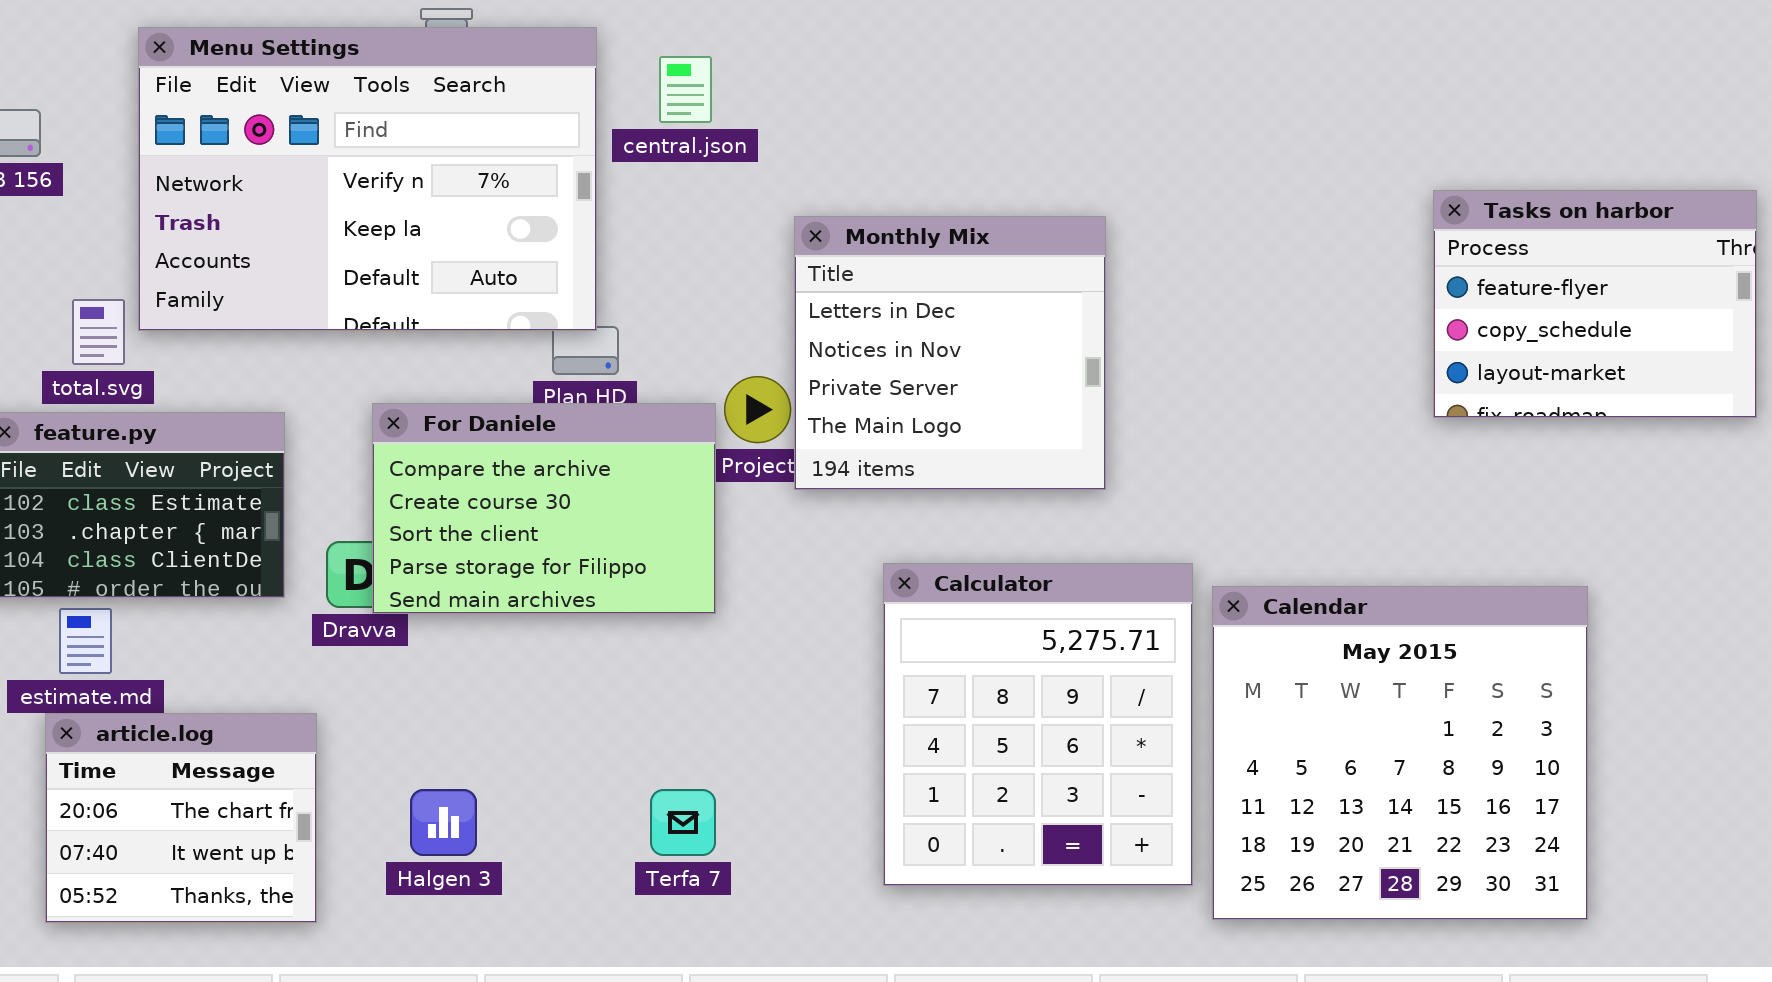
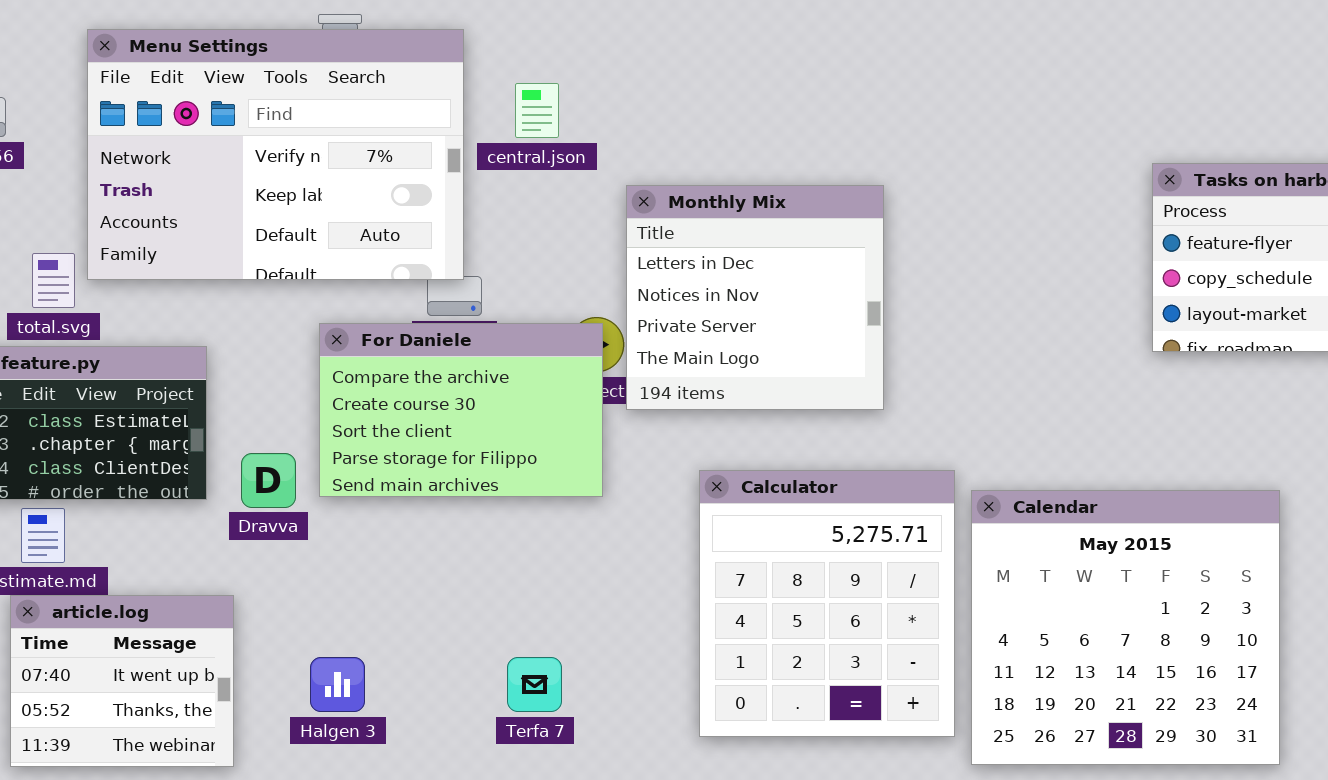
central.json: [659,56,712,123] -> [515,83,559,138], moved
For Daniele: [372,403,716,614] -> [319,323,603,497], moved
article.log: [45,713,317,923] -> [10,595,234,767], scrolled down 1 row

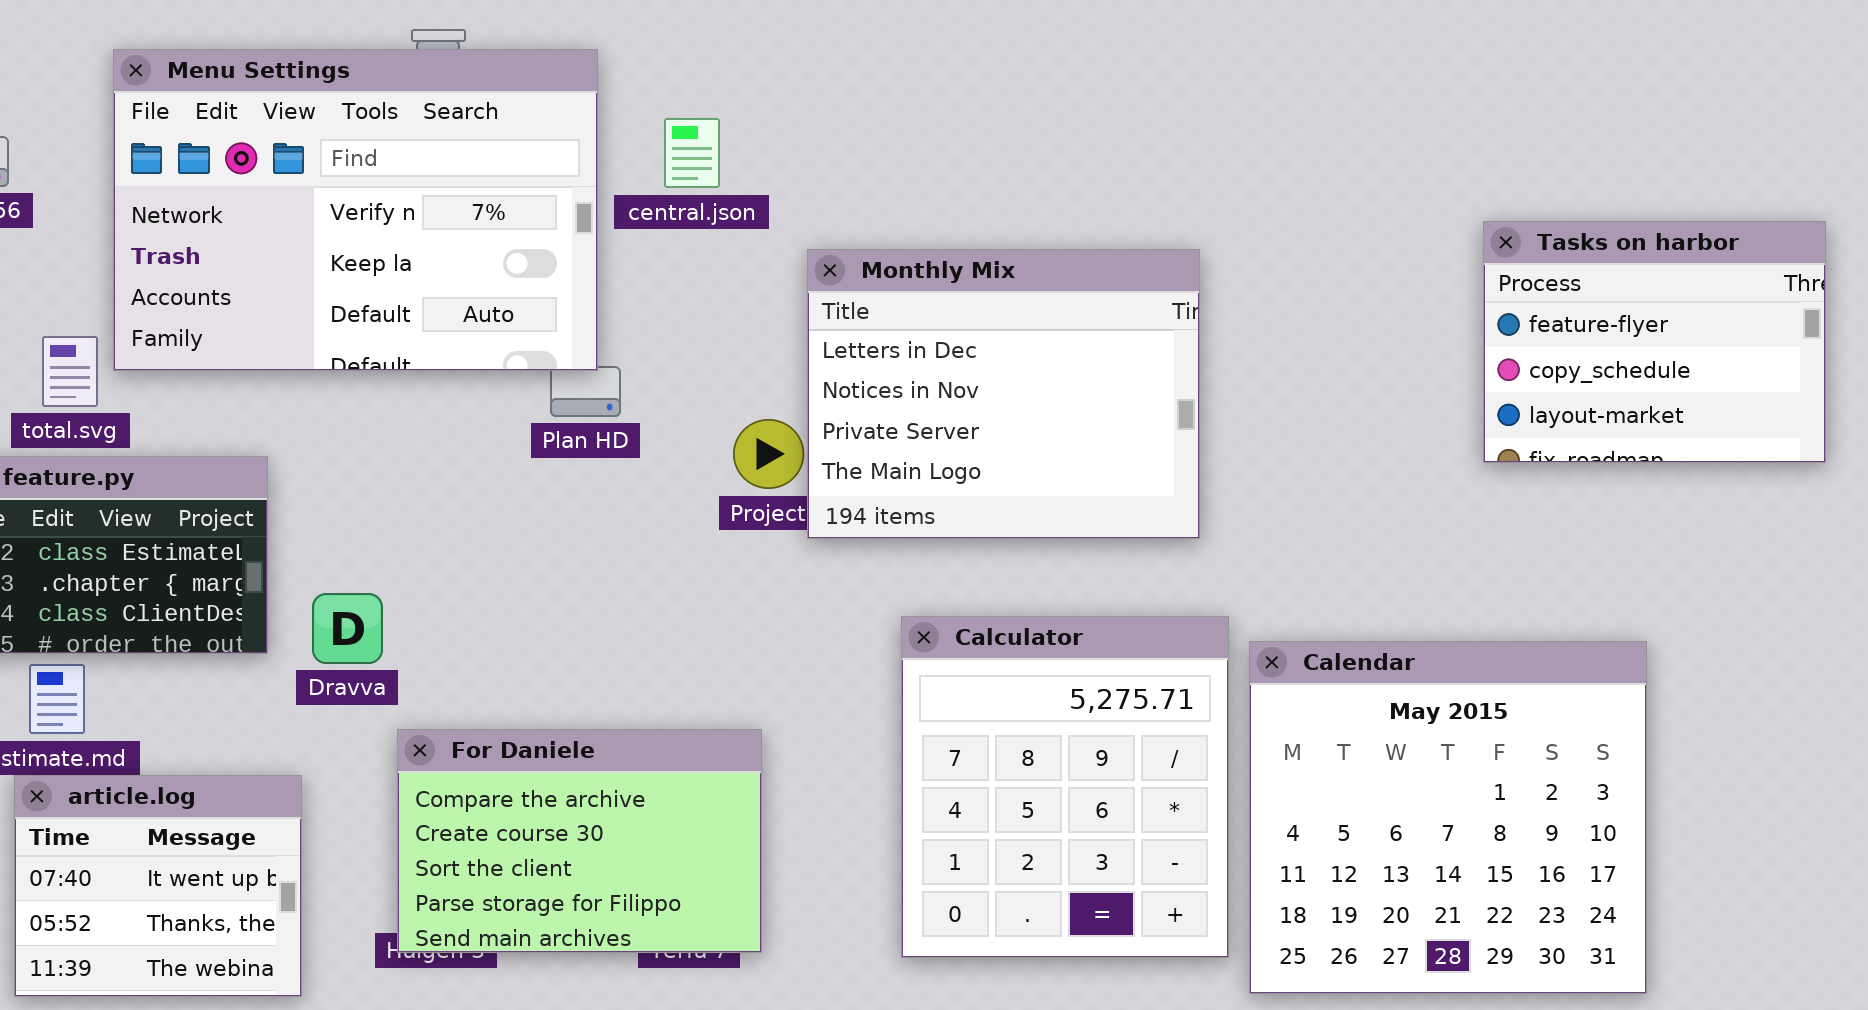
Monthly Mix: [626,185,884,410] -> [807,249,1200,539], resized
For Daniele: [319,323,603,497] -> [397,729,762,953], moved

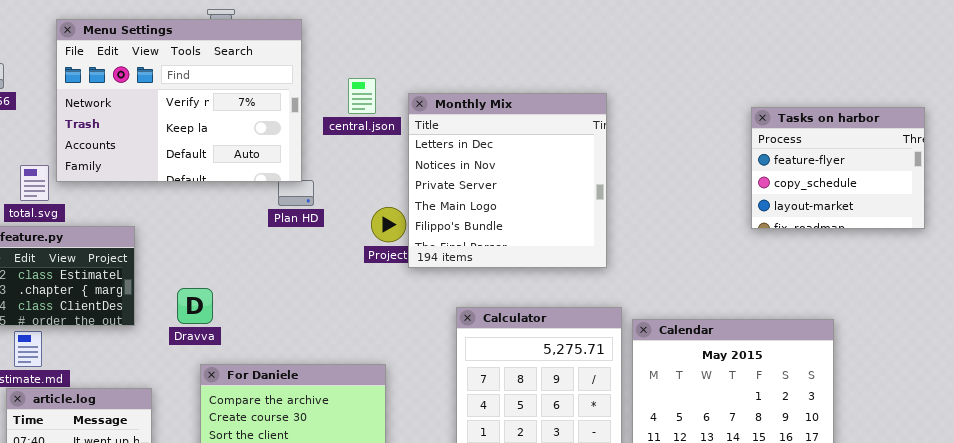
central.json: [664,118,720,188] -> [348,78,376,114], moved
Monthly Mix: [807,249,1200,539] -> [408,93,607,268], resized
Dravva: [312,593,383,664] -> [177,288,213,324], moved

